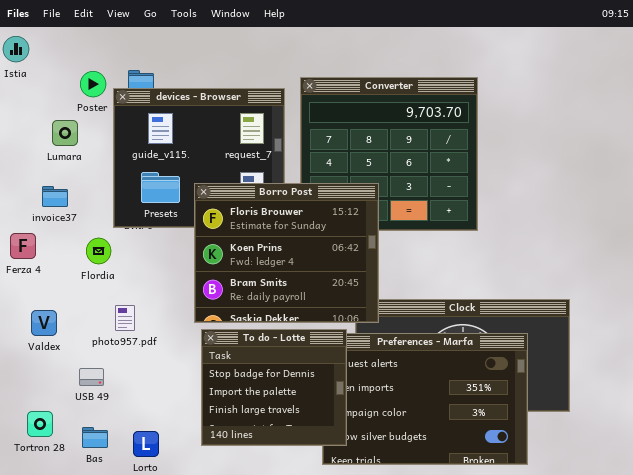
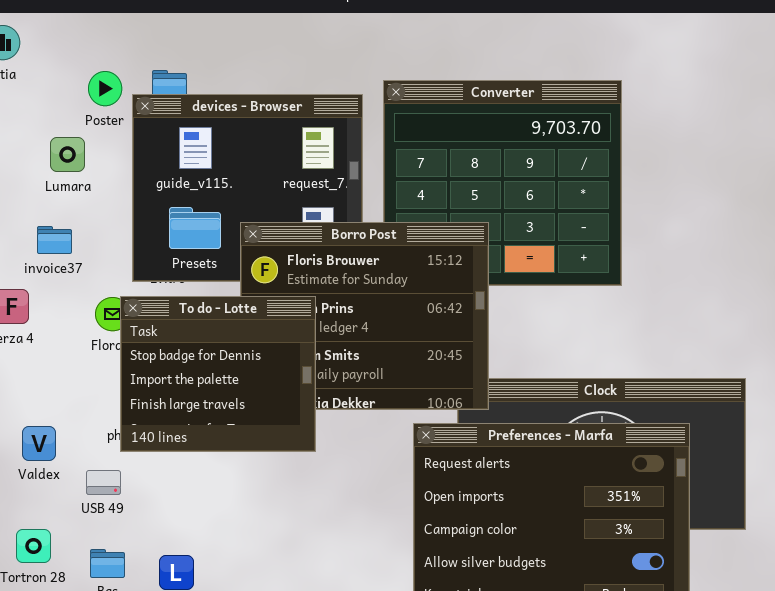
Valdex: [31,310,57,336] -> [22,426,56,461], moved
To do - Lotte: [201,329,347,446] -> [120,296,316,452], moved

